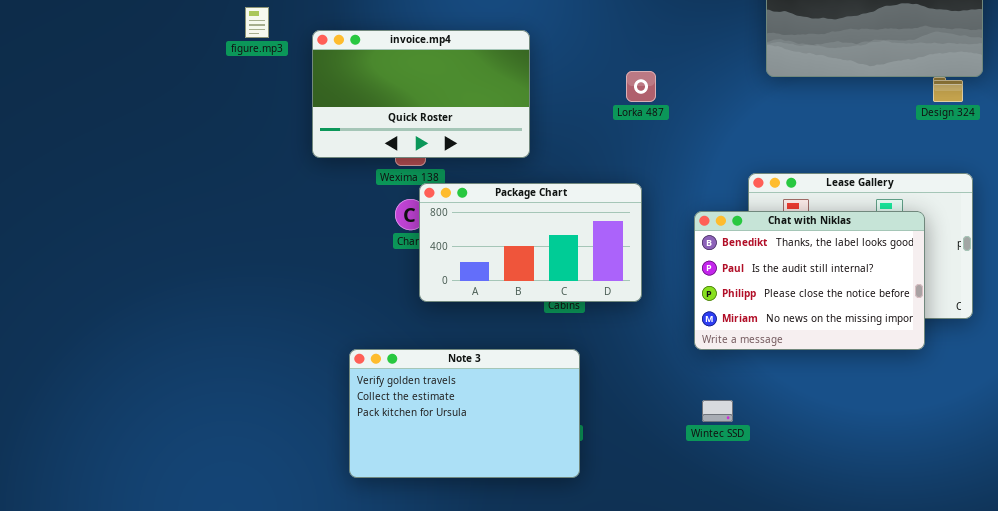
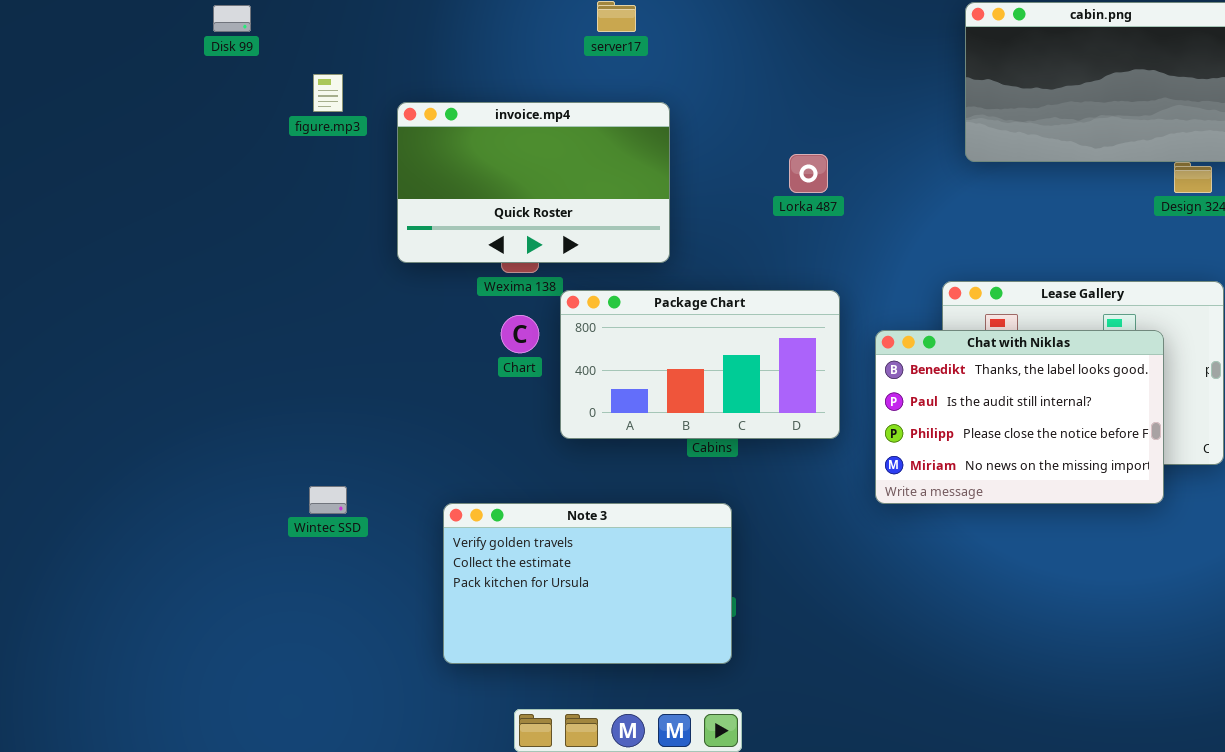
Package Chart: [419,183,642,302] -> [560,290,840,439], moved
Wintec SSD: [702,400,733,422] -> [309,486,347,514], moved

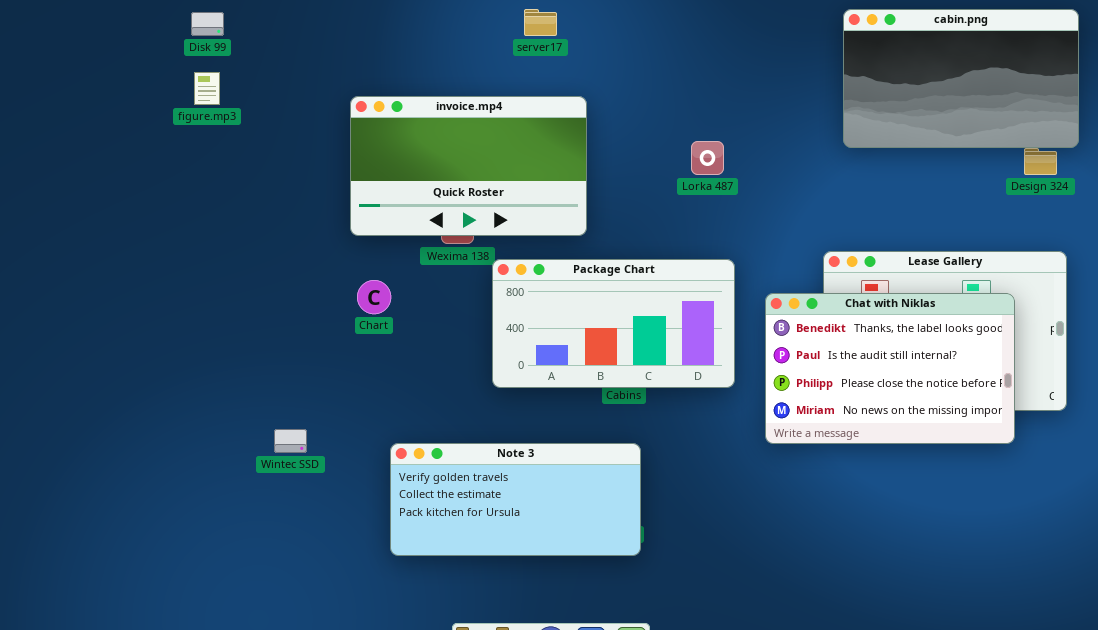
figure.mp3: [313,74,343,112] -> [194,72,220,105], moved
Chart: [501,315,539,353] -> [357,280,391,314], moved
Note 3: [443,503,732,664] -> [390,443,641,556], resized

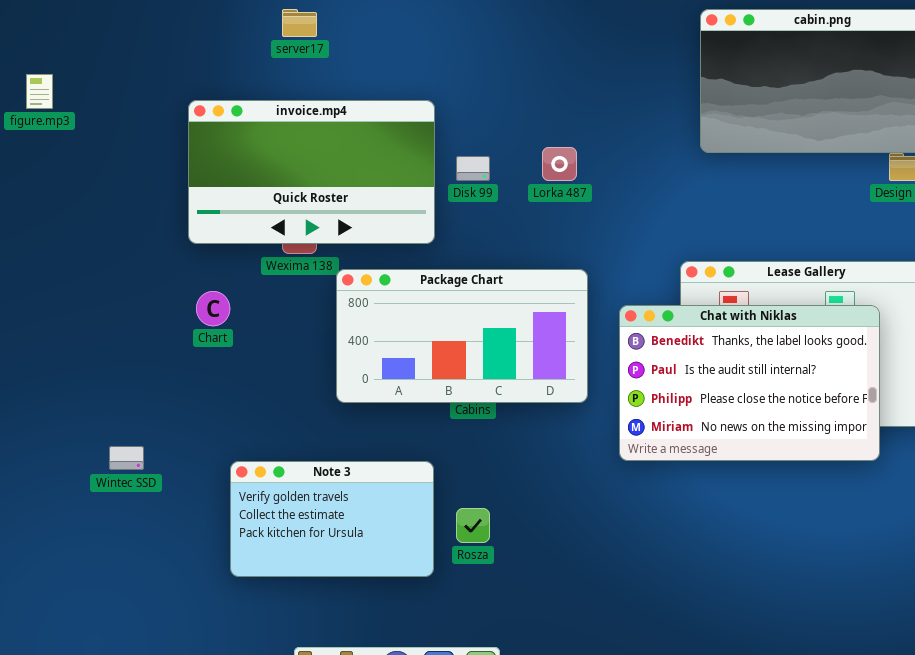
server17: [524,9,557,36] -> [282,9,317,37], moved
Disk 99: [191,12,224,36] -> [456,156,490,181], moved
Note 3: [390,443,641,556] -> [230,461,434,577], resized

